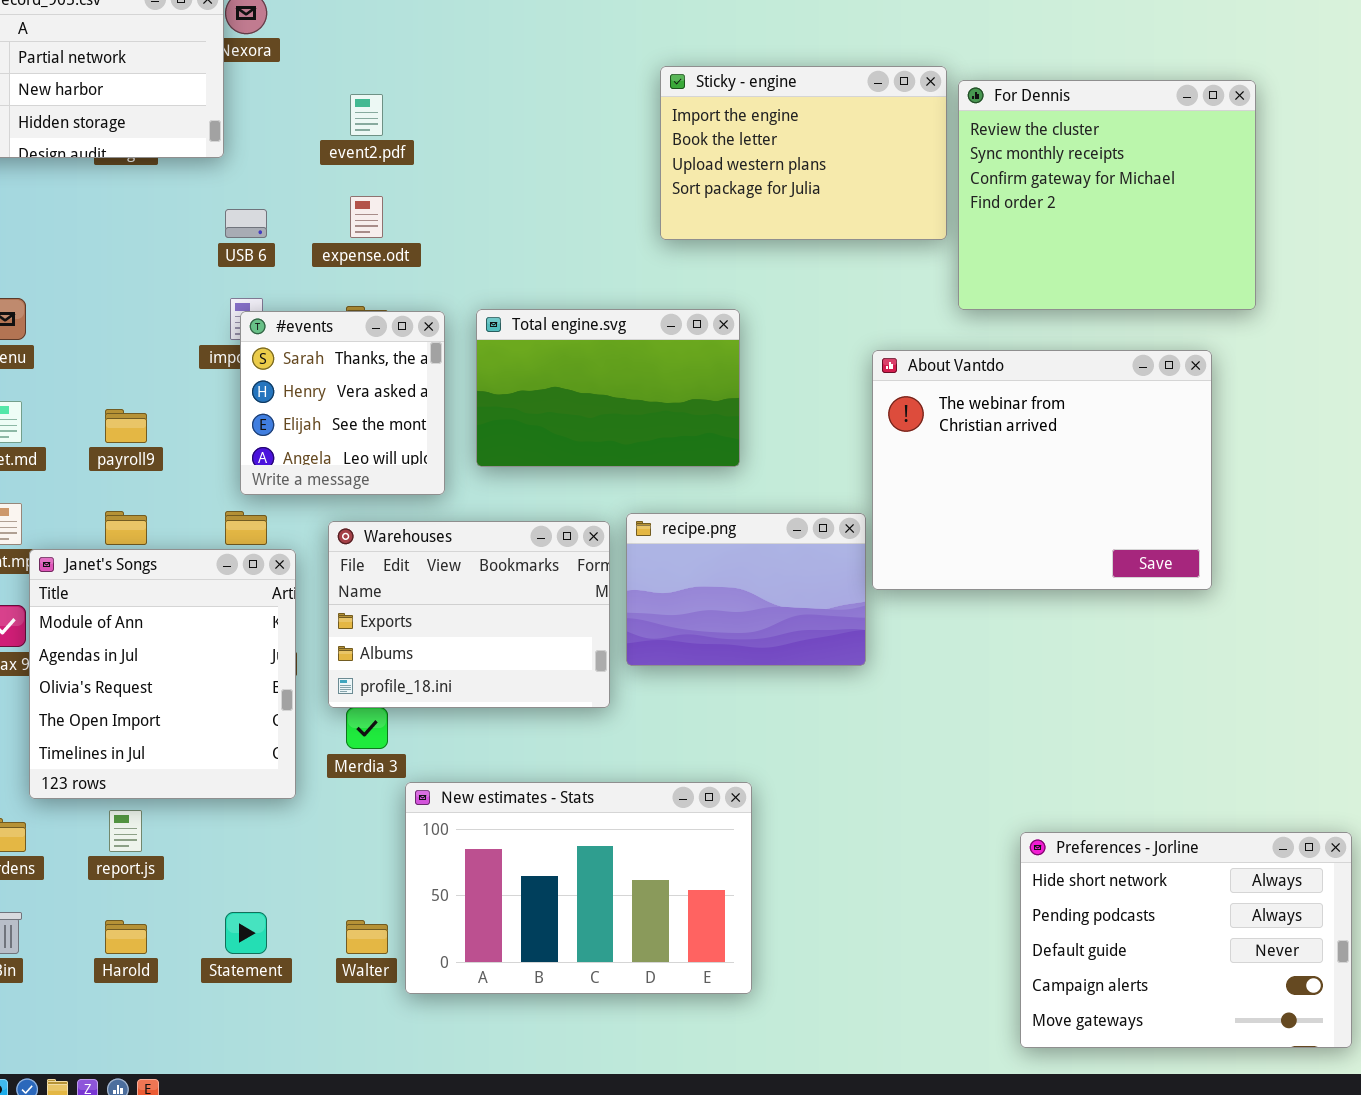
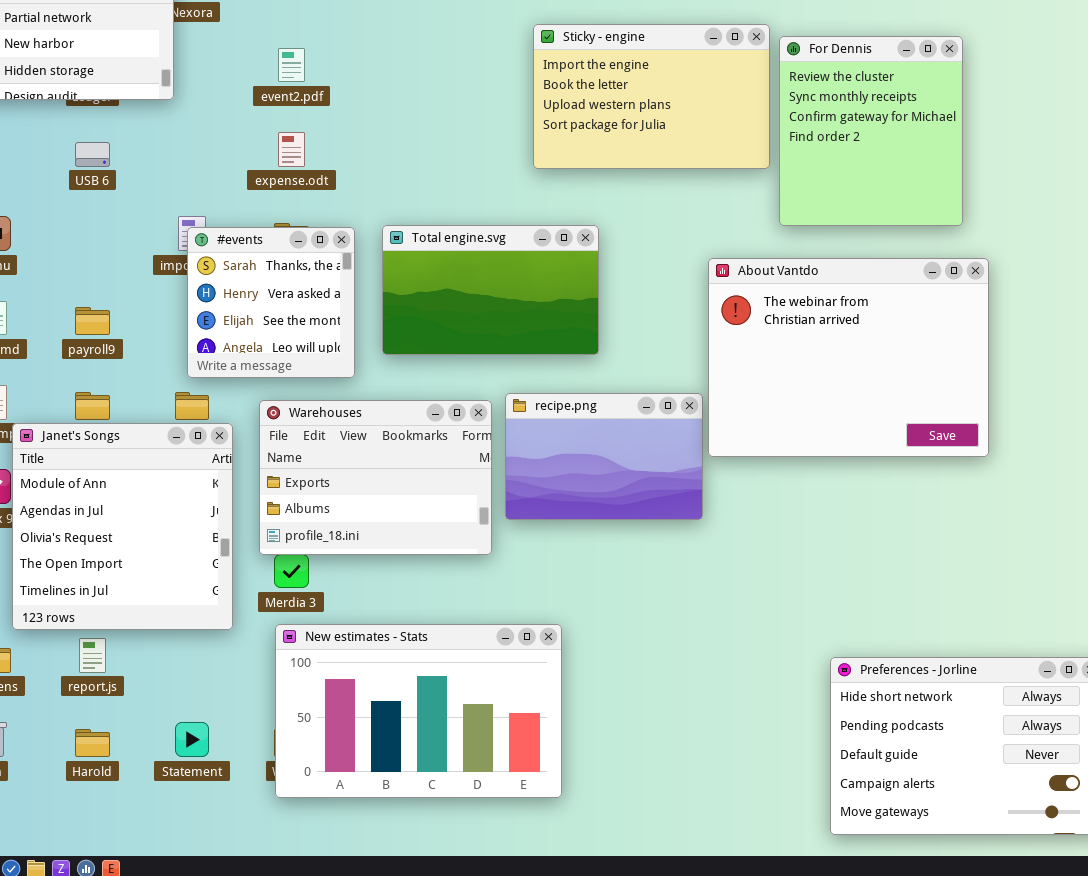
For Dennis: [958,80,1256,310] -> [779,36,963,226], resized
USB 6: [225,209,267,238] -> [75,142,110,167], moved
New estimates - Stats: [405,782,752,994] -> [275,624,562,798], moved

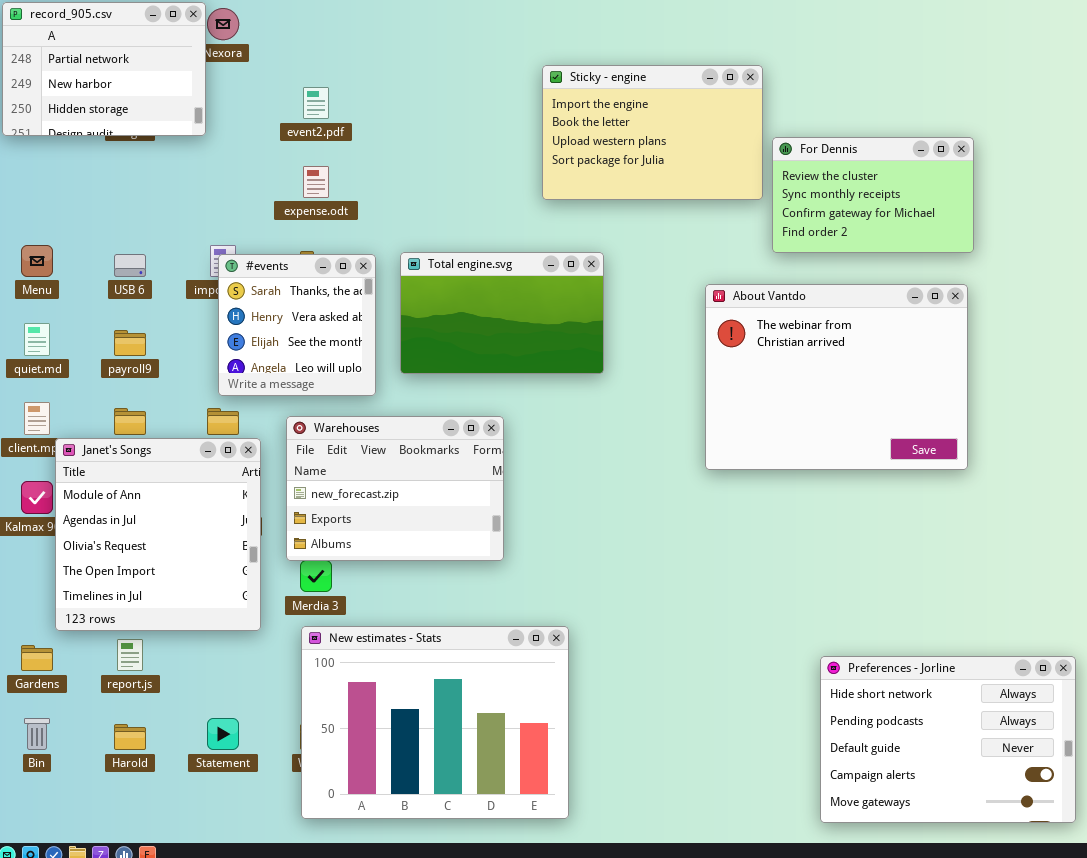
For Dennis: [779,36,963,226] -> [772,137,974,253], resized
USB 6: [75,142,110,167] -> [114,254,146,277], moved
recipe.png: [505,393,703,520] -> none, closed
Warehouses: [259,400,492,555] -> [286,416,504,561], scrolled up 1 row
New estimates - Stats: [275,624,562,798] -> [301,626,569,819], resized

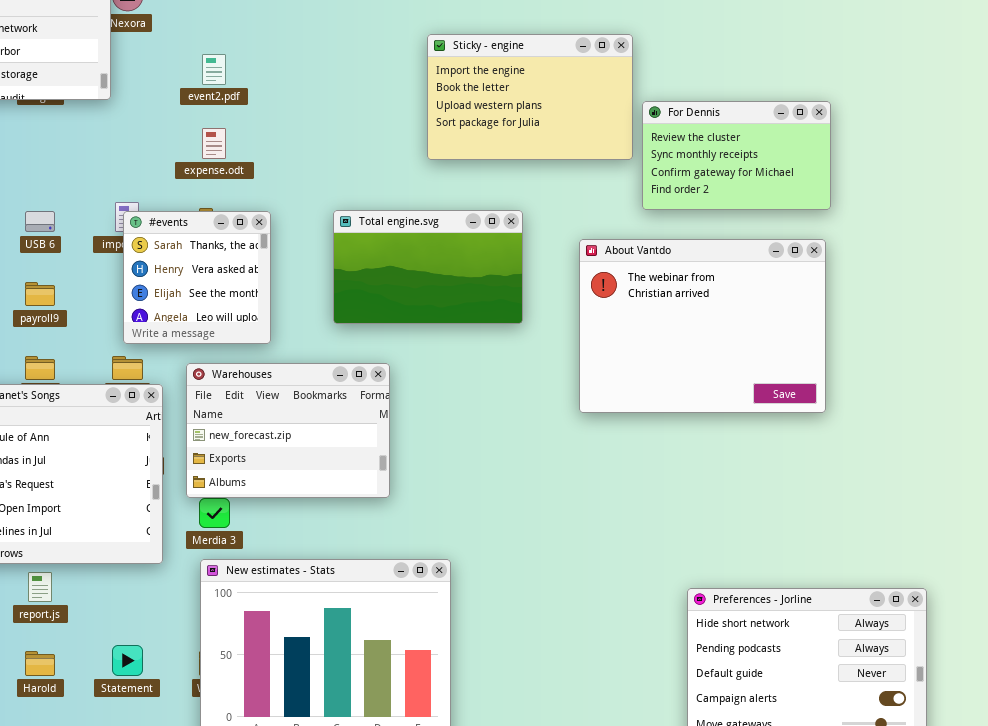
Total engine.svg: [400,252,604,374] -> [333,210,523,324], moved

